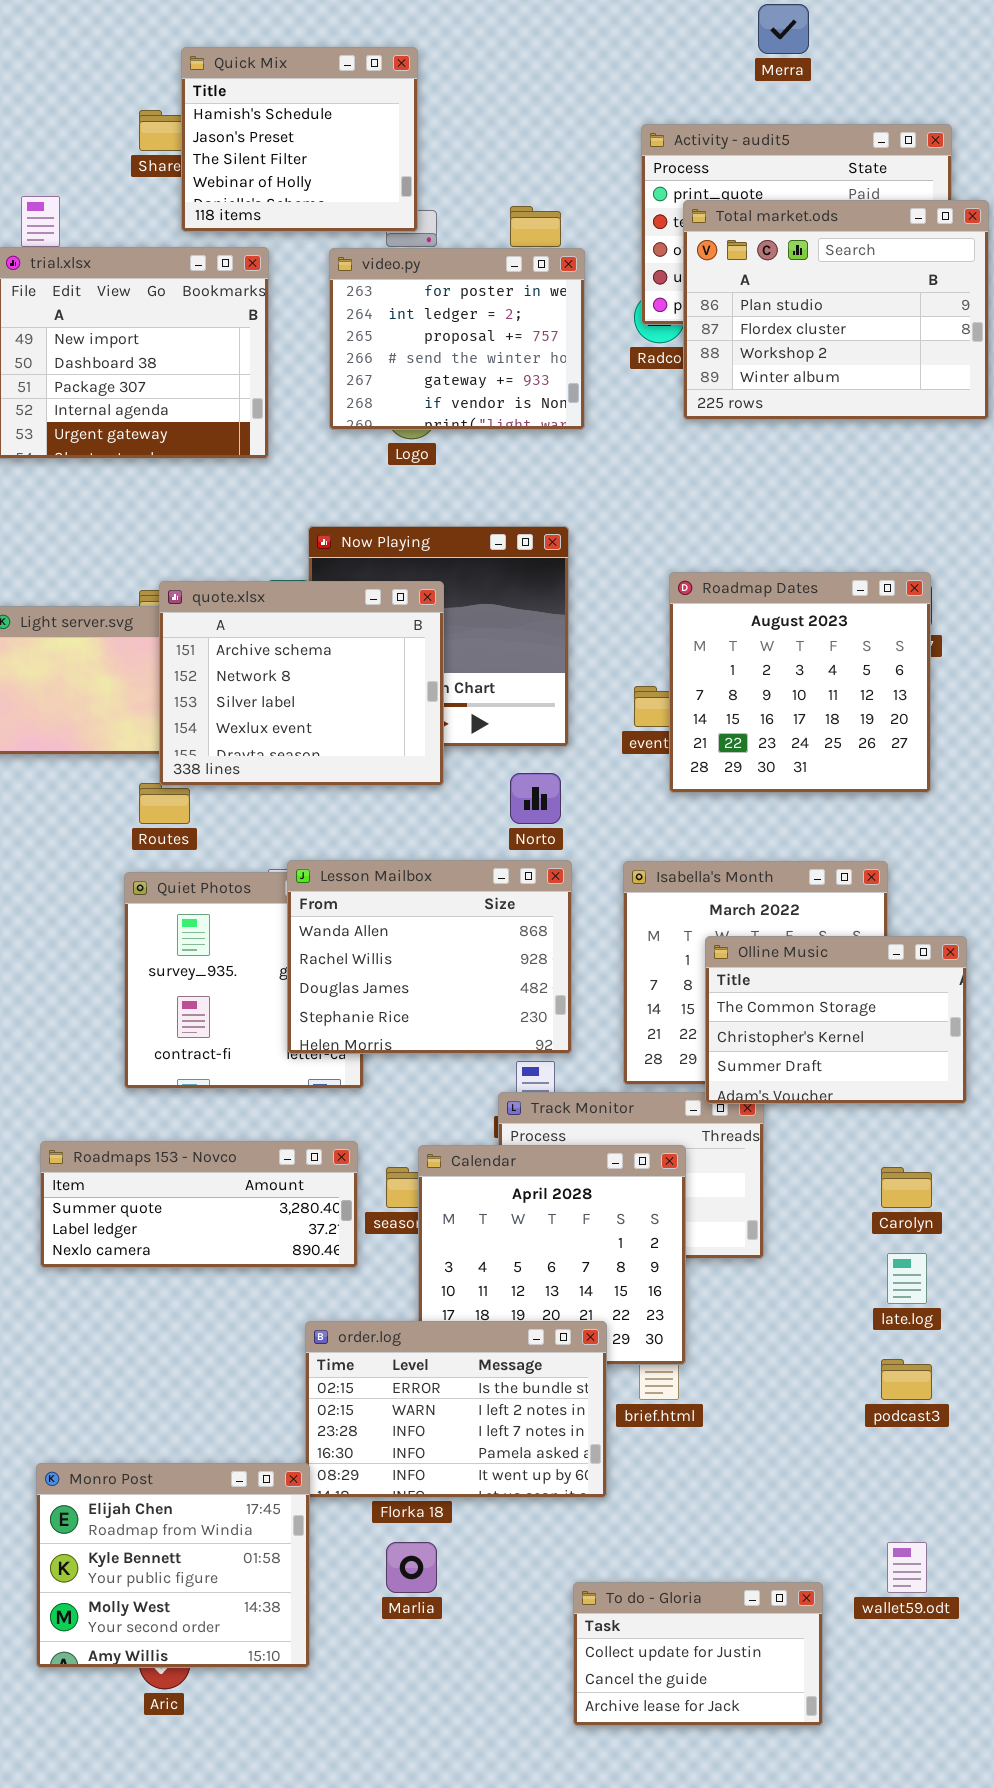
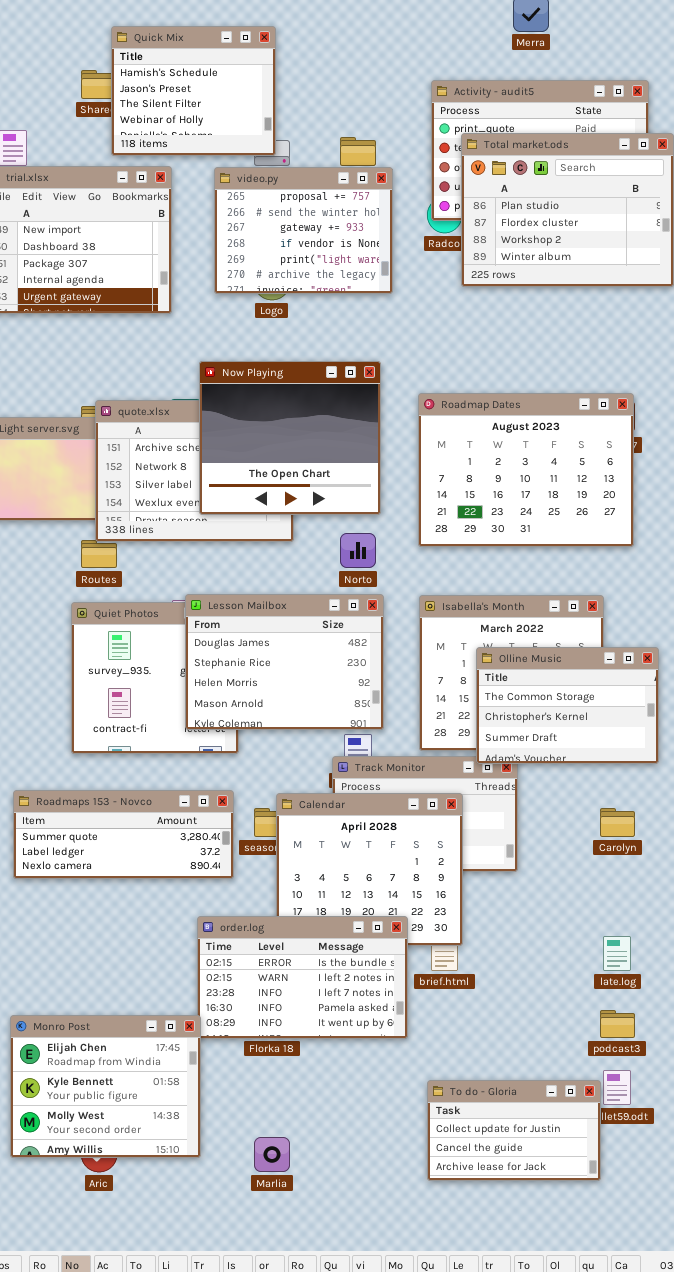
video.py: [329,248,585,430] -> [214,167,393,294], scrolled down 2 rows
Now Playing: [308,526,569,747] -> [199,361,381,515], raised
Roadmap Dates: [669,572,931,793] -> [418,393,634,547], resized
Lesson Mailbox: [287,860,572,1054] -> [185,594,384,730], scrolled down 2 rows
late.log: [887,1253,927,1304] -> [603,936,631,971], moved
podcast3: [881,1359,932,1400] -> [600,1010,635,1038], moved
Marlia: [386,1542,437,1593] -> [254,1137,290,1172], moved
To do - Gloria: [573,1582,823,1726] -> [427,1080,601,1181], moved

